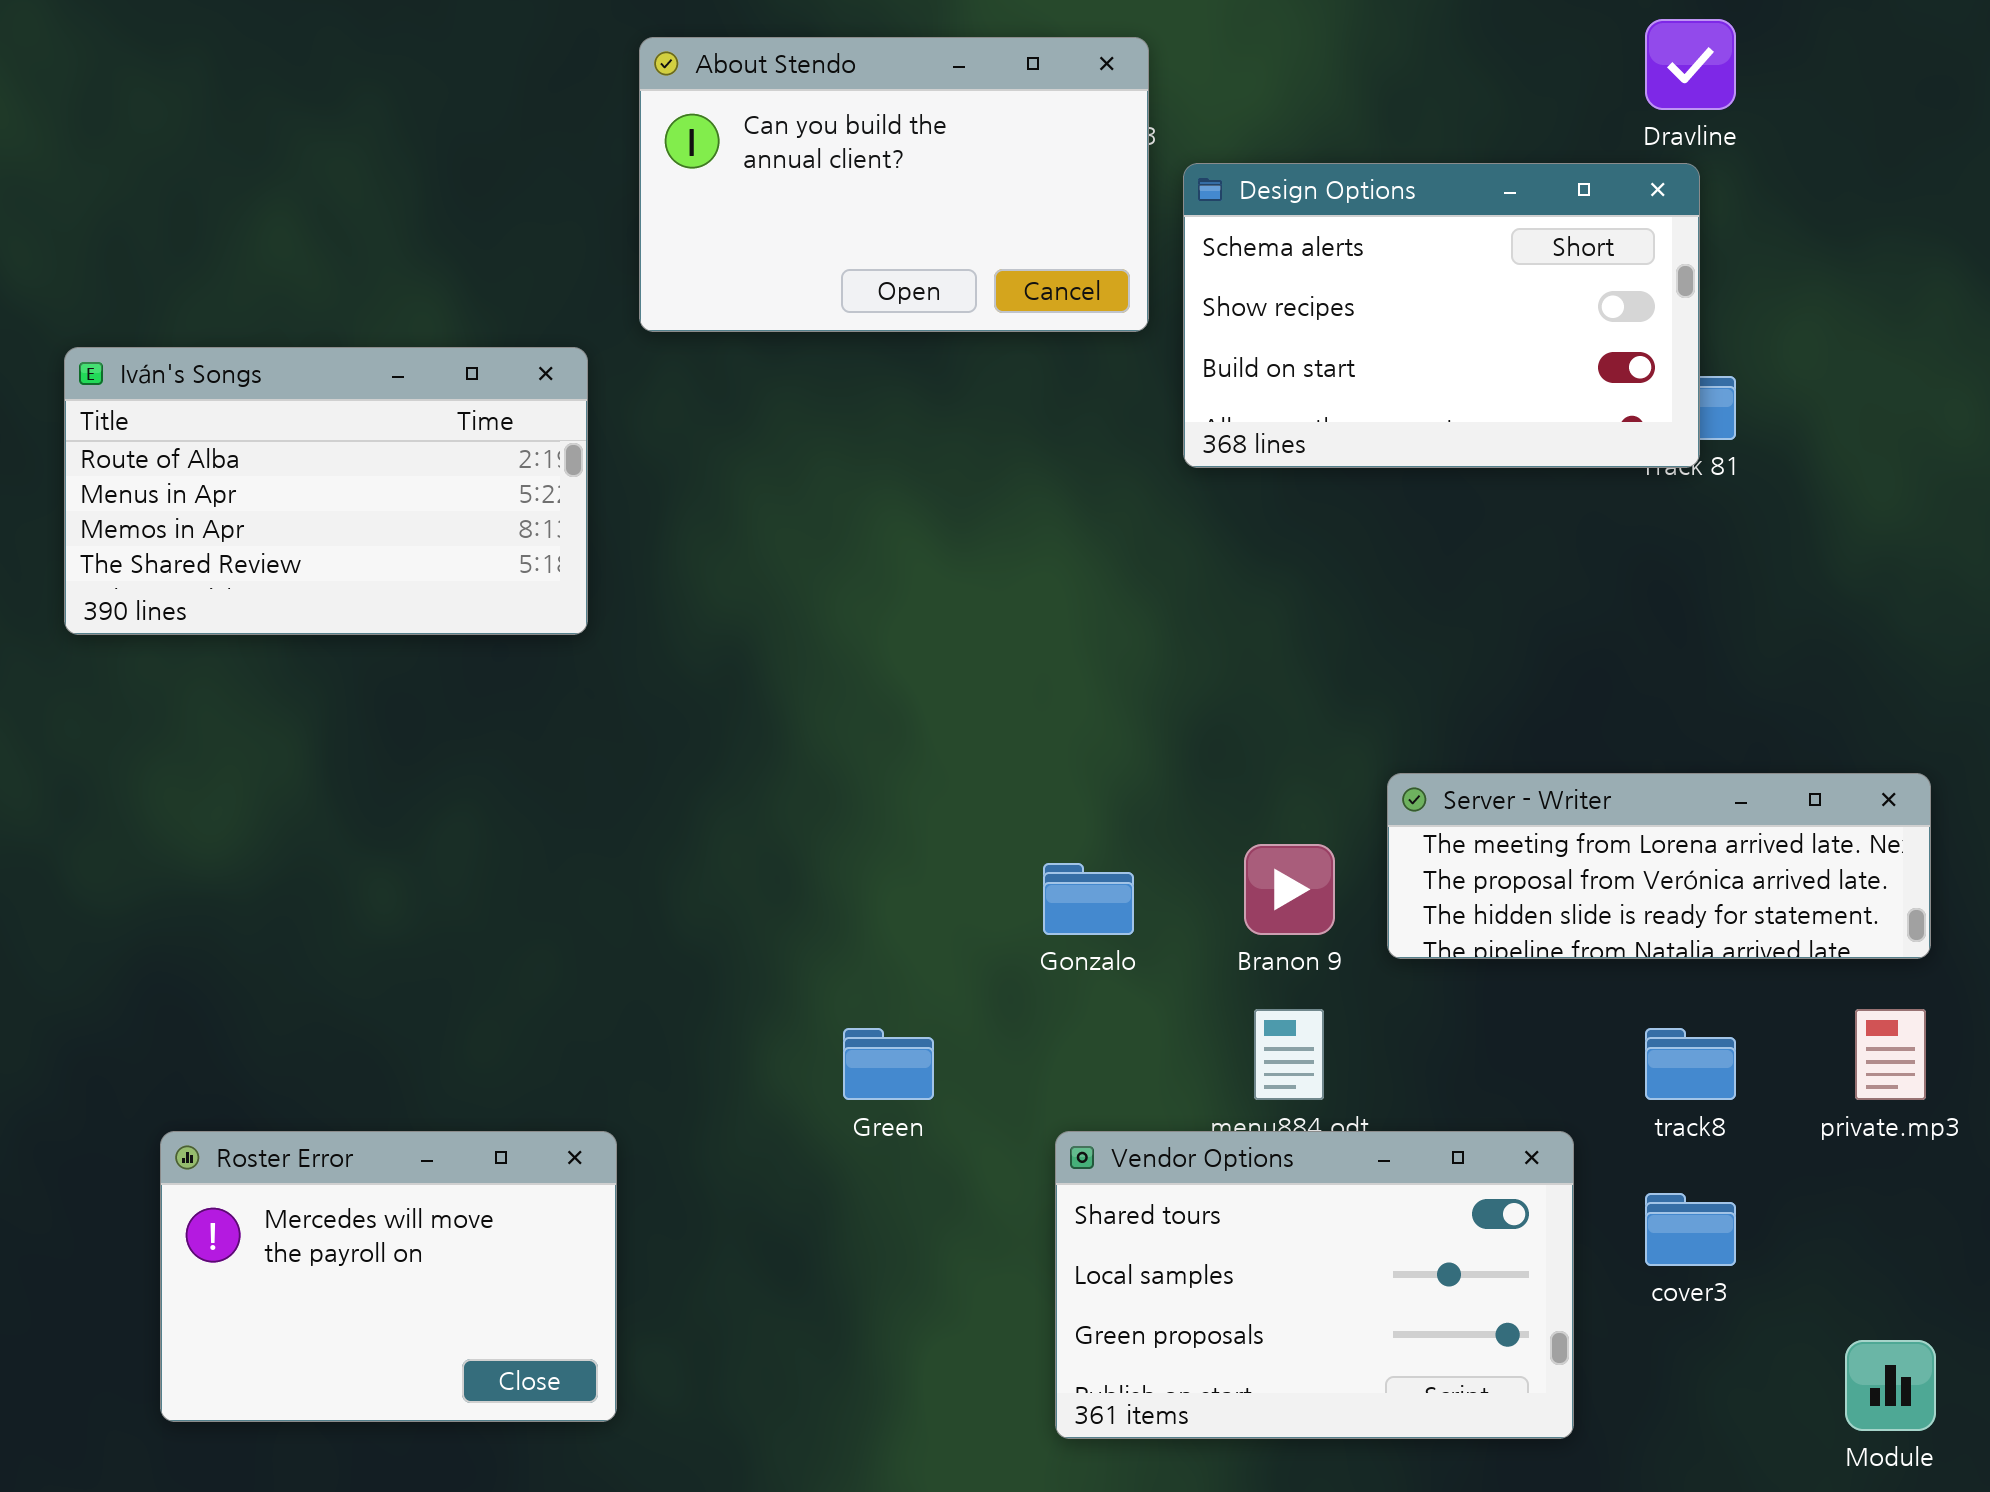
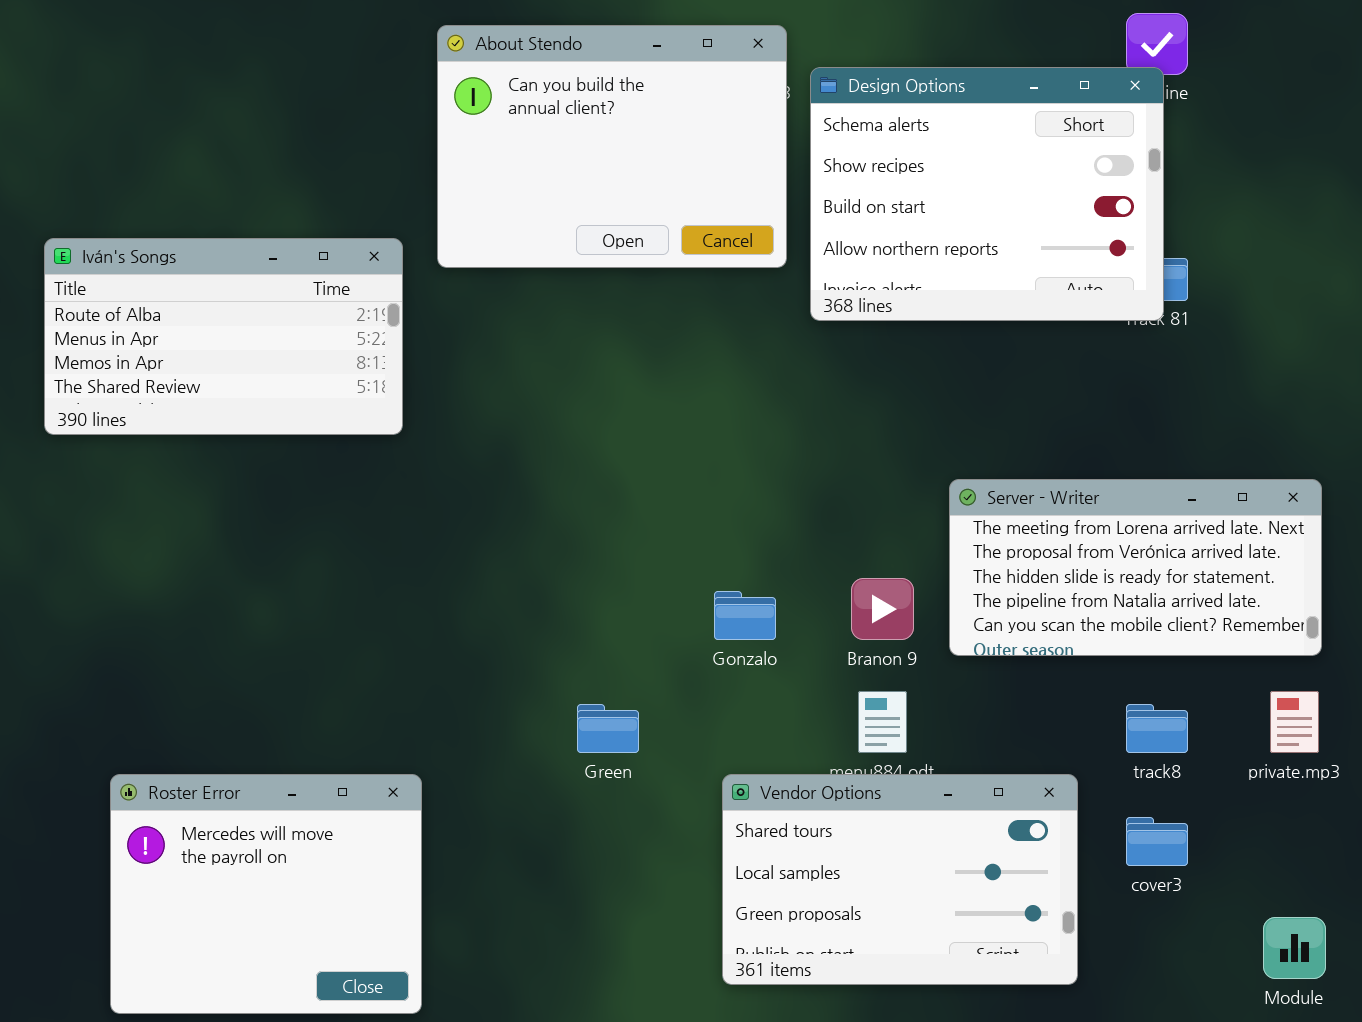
About Stendo: [639,37,1149,332] -> [437,25,787,268], resized
Design Options: [1183,163,1700,468] -> [810,67,1164,321], resized
Server - Writer: [1387,773,1931,959] -> [949,479,1322,656], resized
Roster Error: [160,1131,617,1422] -> [110,774,422,1014], resized

